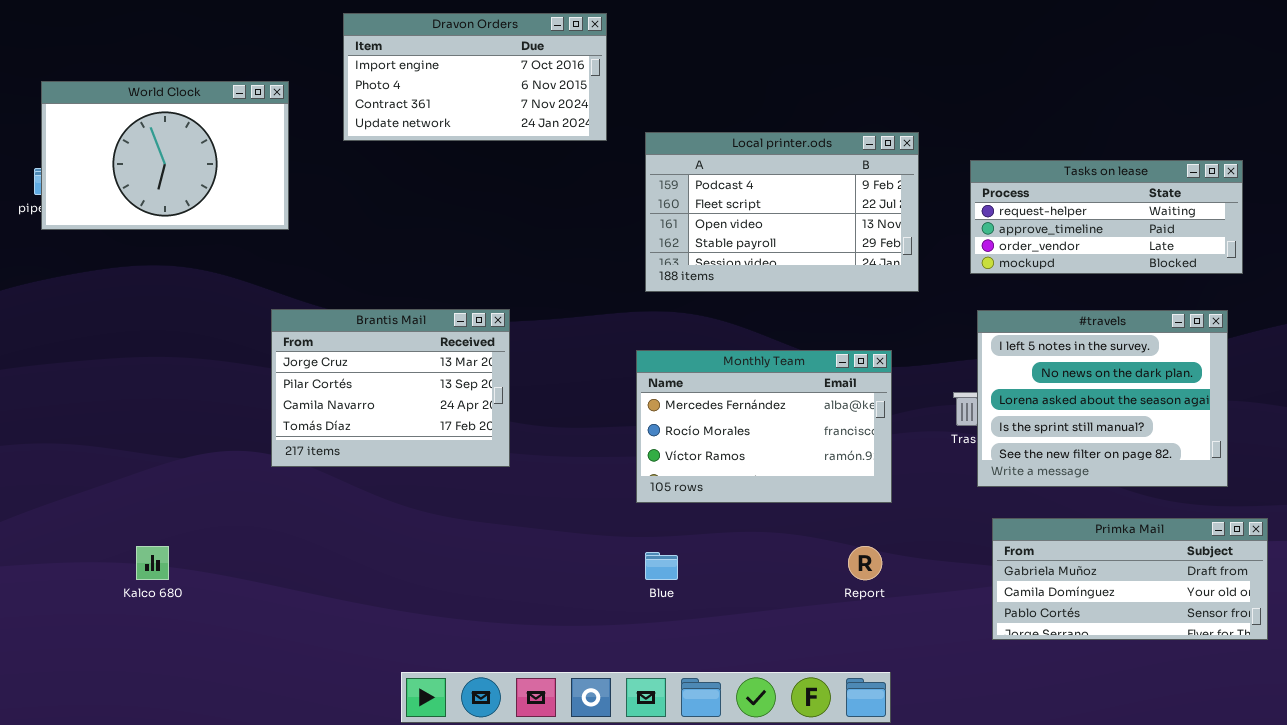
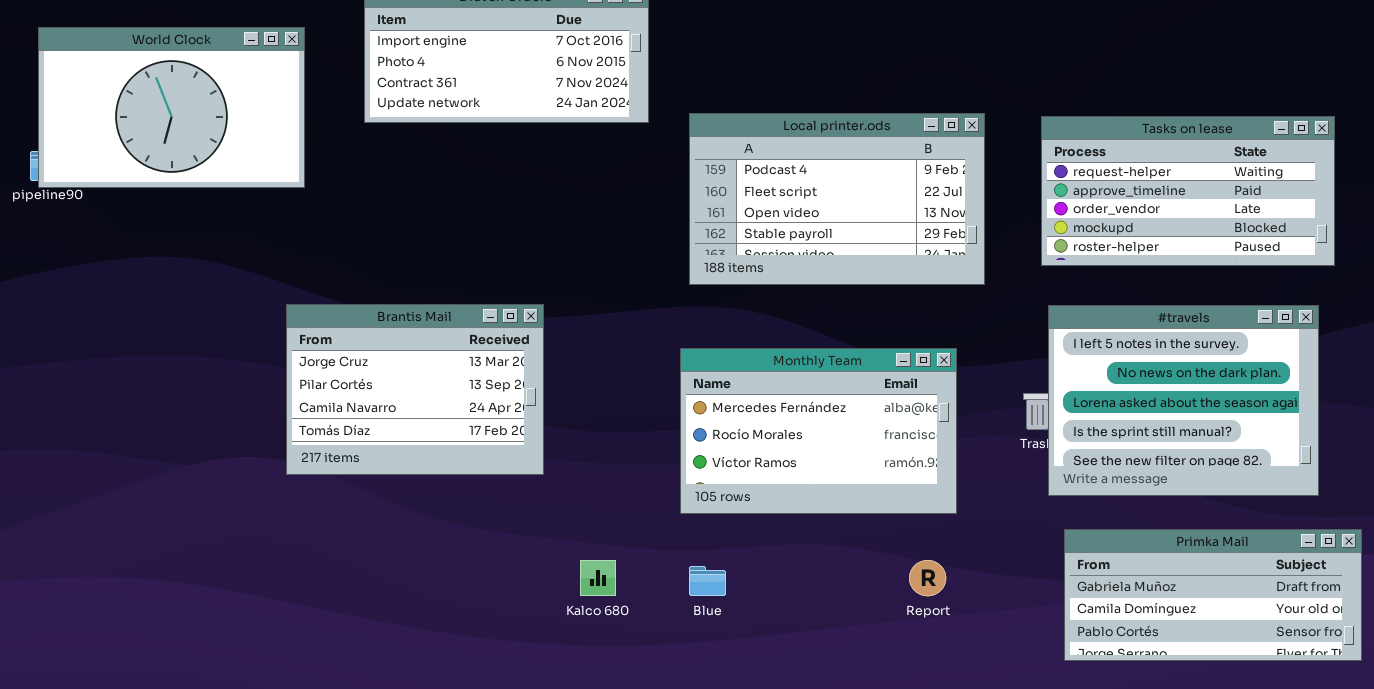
World Clock: [41,81,289,230] -> [38,27,305,188], moved
Tasks on lease: [970,160,1243,274] -> [1041,116,1335,266], resized
Kalco 680: [136,546,169,580] -> [580,560,616,596], moved

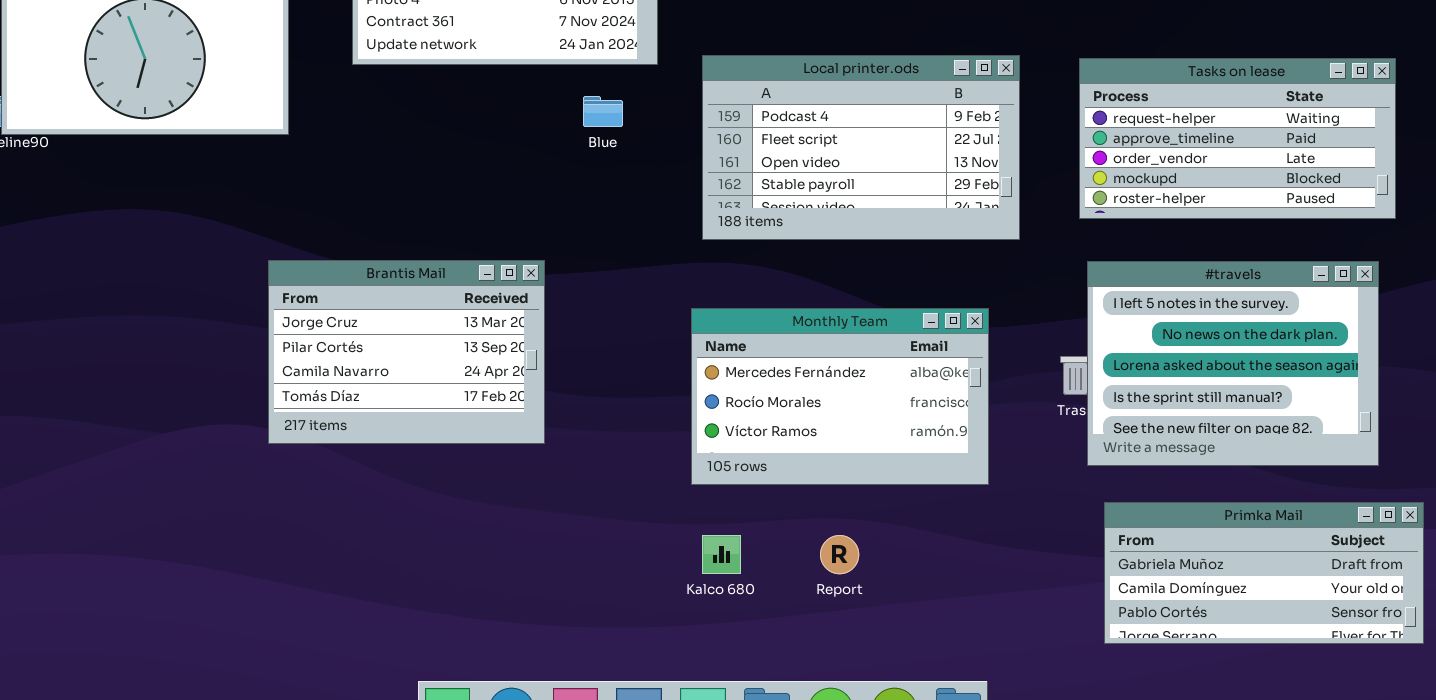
Kalco 680: [580,560,616,596] -> [702,535,741,574], moved
Report: [909,560,946,596] -> [820,535,859,574], moved
Blue: [689,566,726,596] -> [583,96,623,127], moved

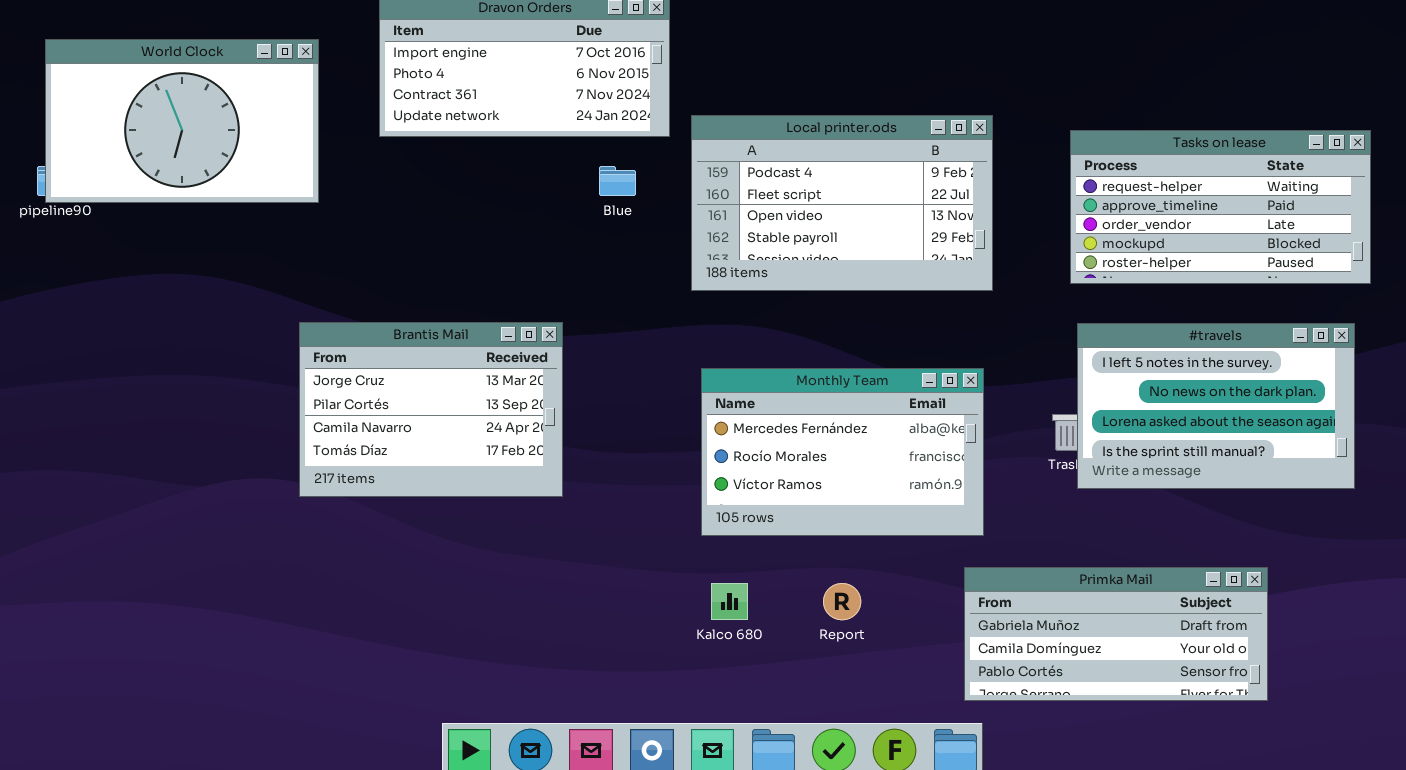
Local printer.ods: [702,55,1020,240] -> [691,115,993,291], moved
#travels: [1087,261,1379,466] -> [1077,323,1355,489], resized
Primka Mail: [1104,502,1424,644] -> [964,567,1268,701], moved

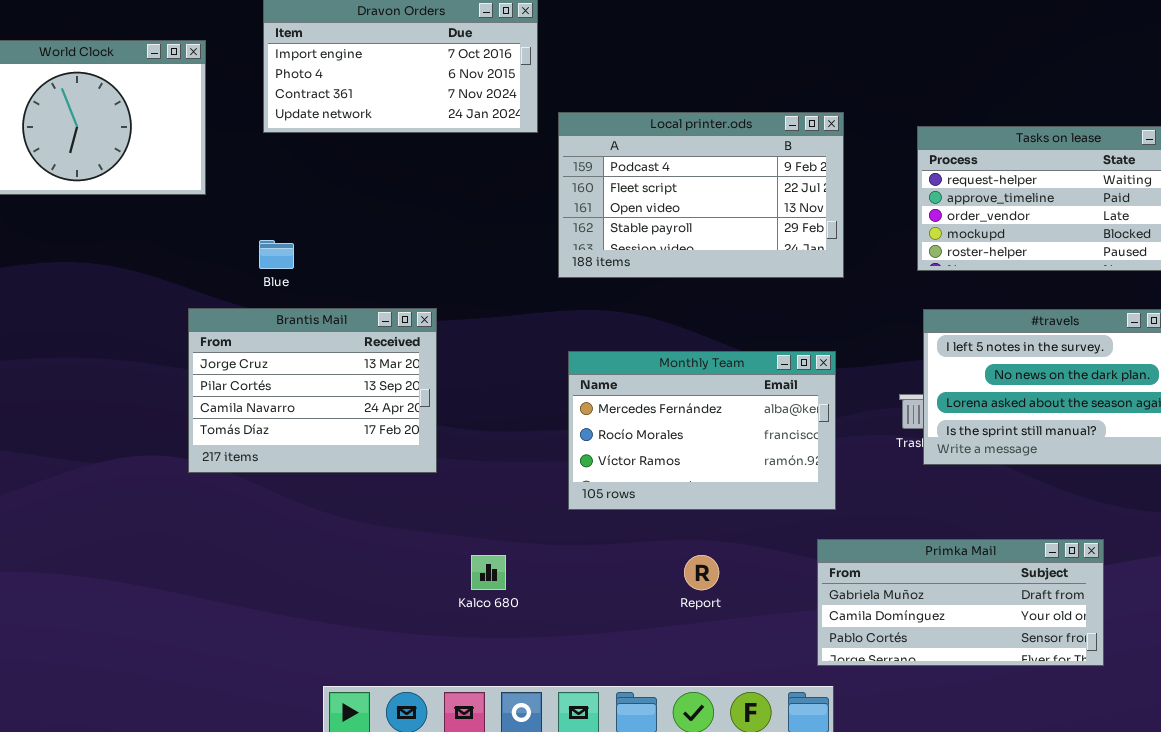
Blue: [599,166,636,196] -> [259,240,294,269], moved
Kalco 680: [711,583,748,620] -> [471,555,506,590], moved

